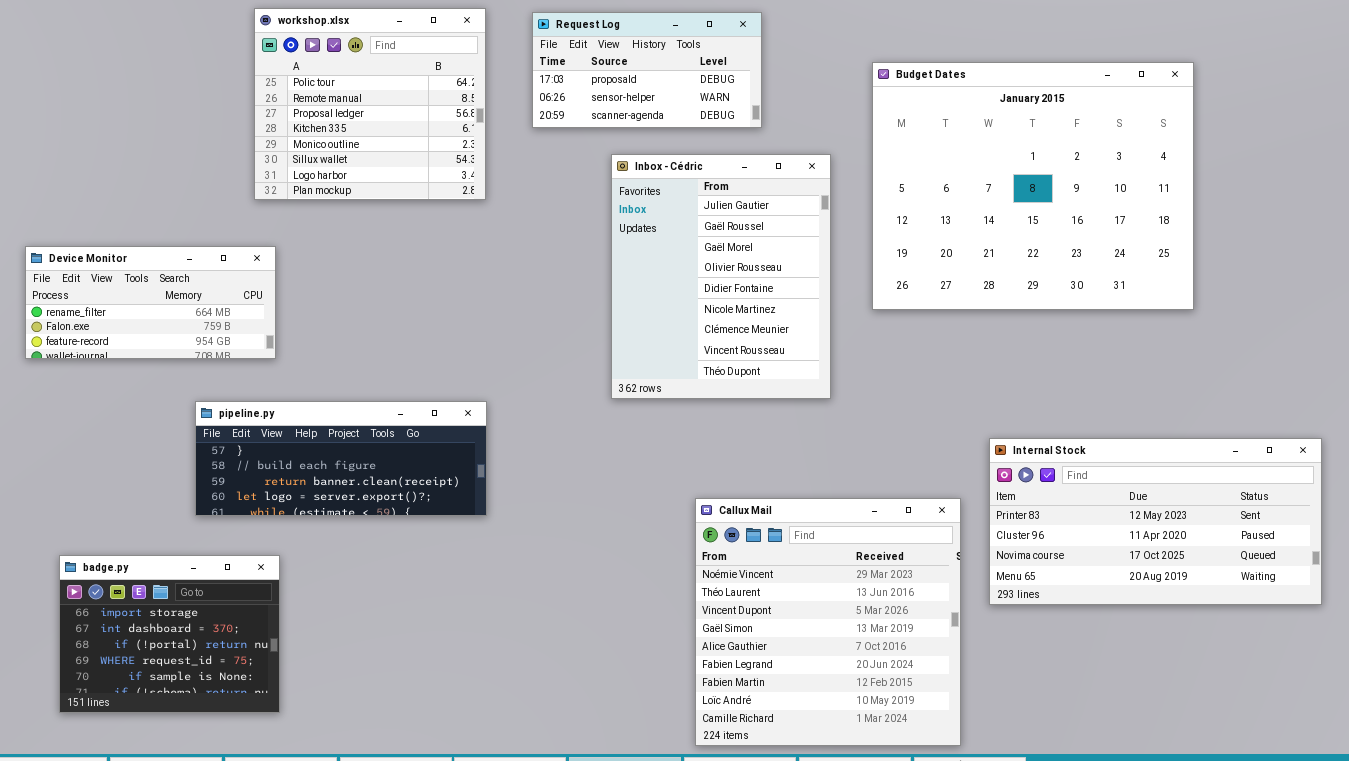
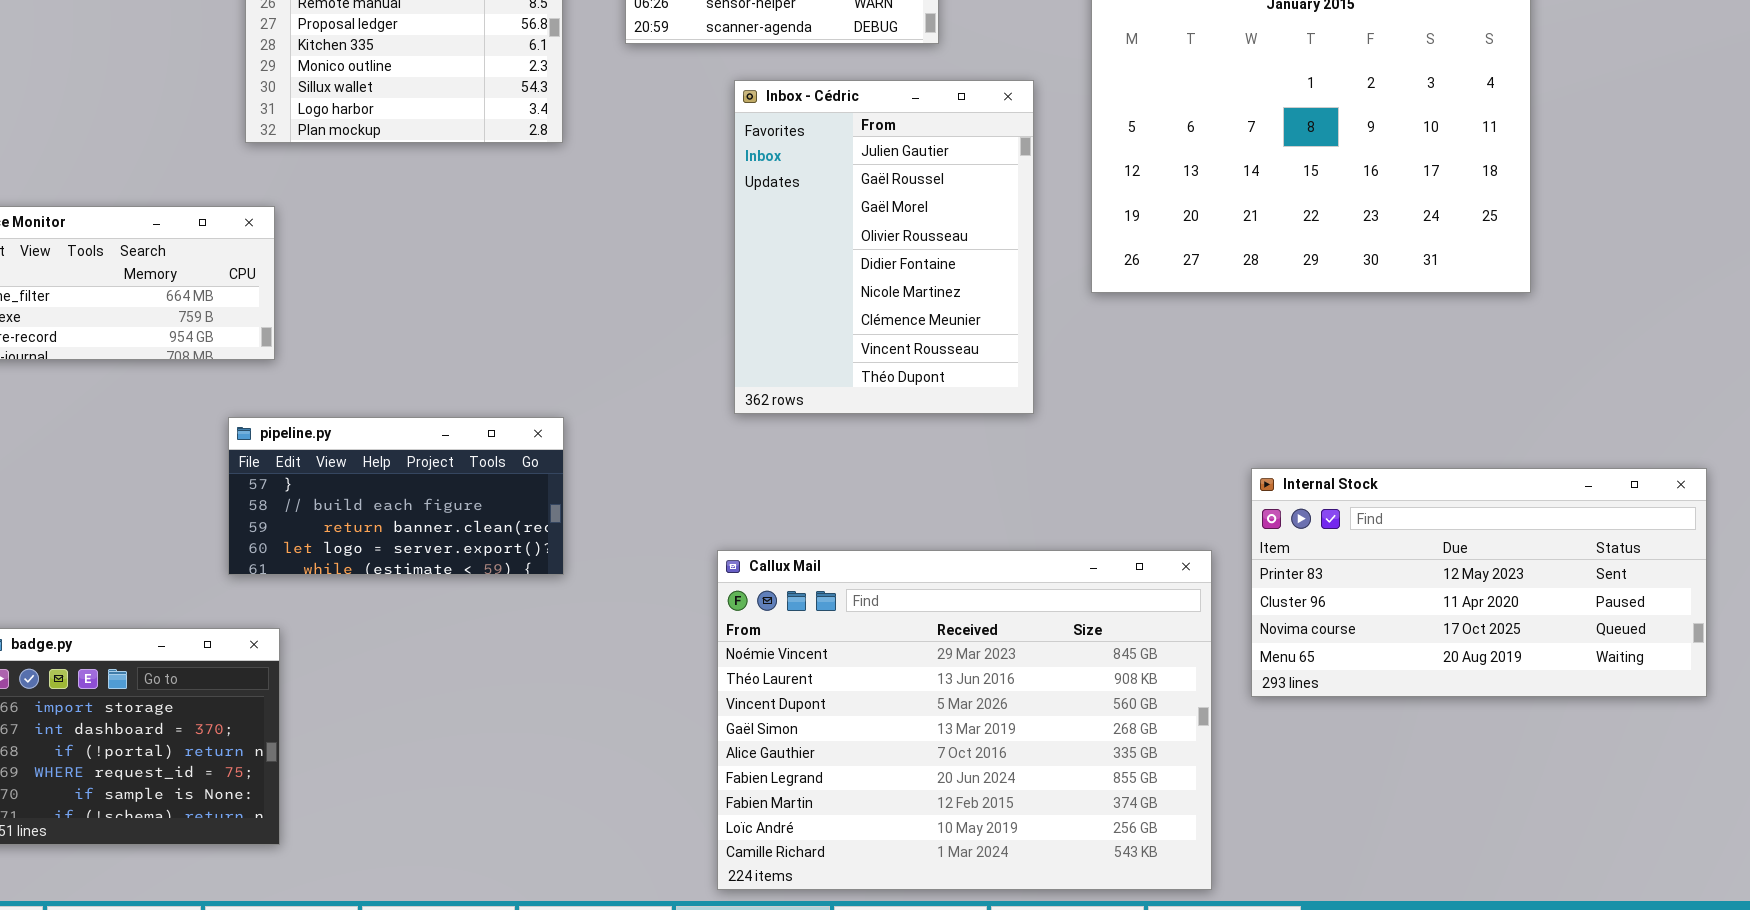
pipeline.py: [195,401,487,516] -> [228,417,564,575], resized
Callux Mail: [695,498,961,746] -> [717,550,1212,890], resized

